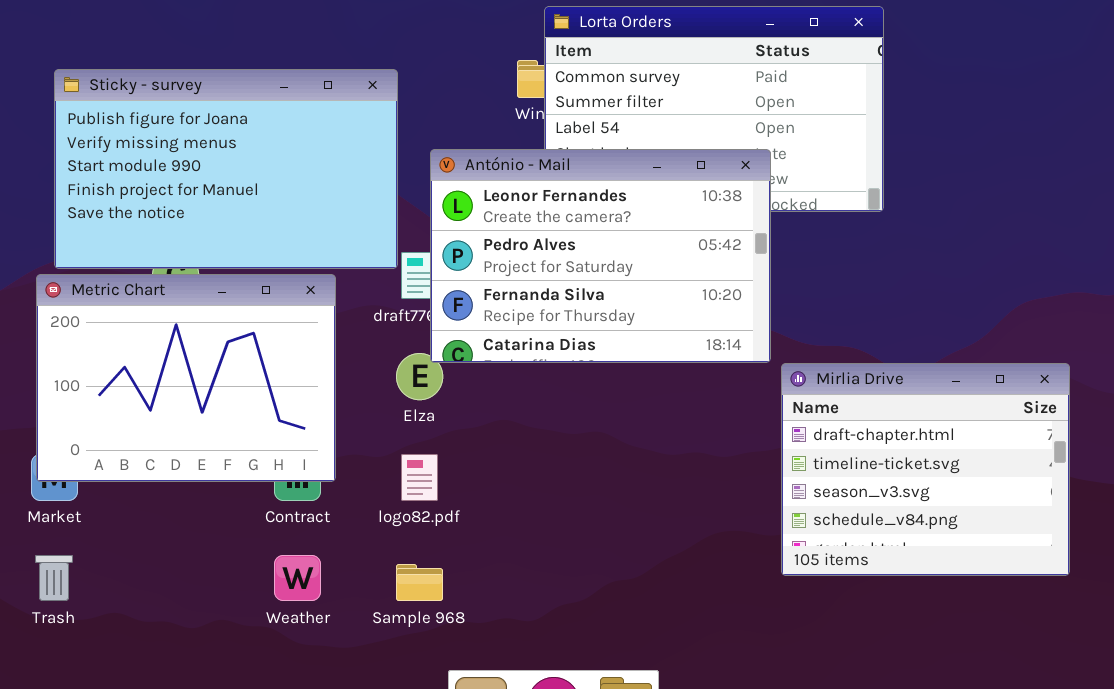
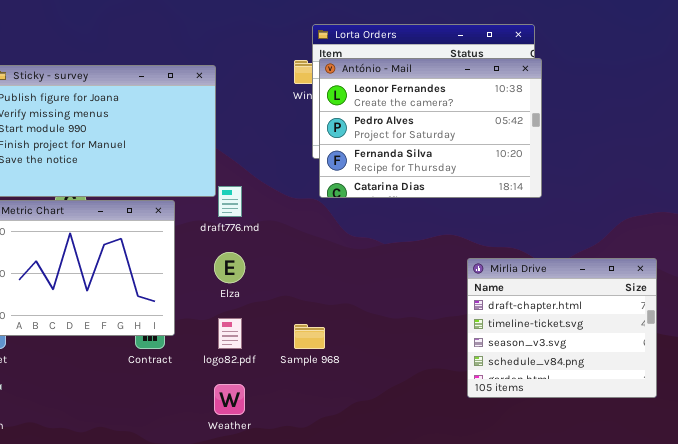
António - Mail: [430,149,771,363] -> [319,58,542,198], moved
Weather: [274,555,321,601] -> [214,384,245,415], moved
Sample 968: [396,564,443,601] -> [294,324,325,349], moved

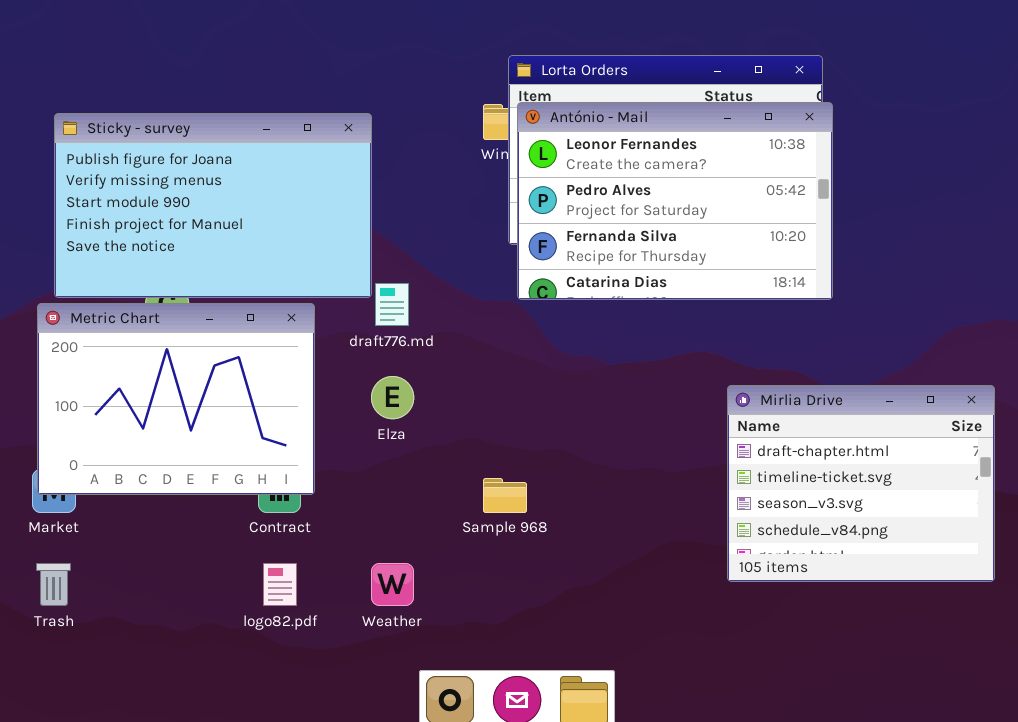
logo82.pdf: [218,318,242,349] -> [263,563,297,606], moved

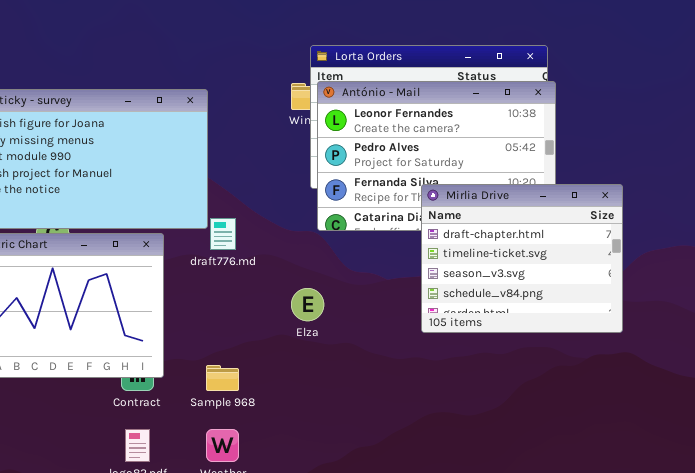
Elza: [371,376,414,419] -> [291,288,324,321], moved
Mirlia Drive: [727,385,995,582] -> [421,184,623,333], moved
Sample 968: [483,478,527,513] -> [206,365,239,391], moved

